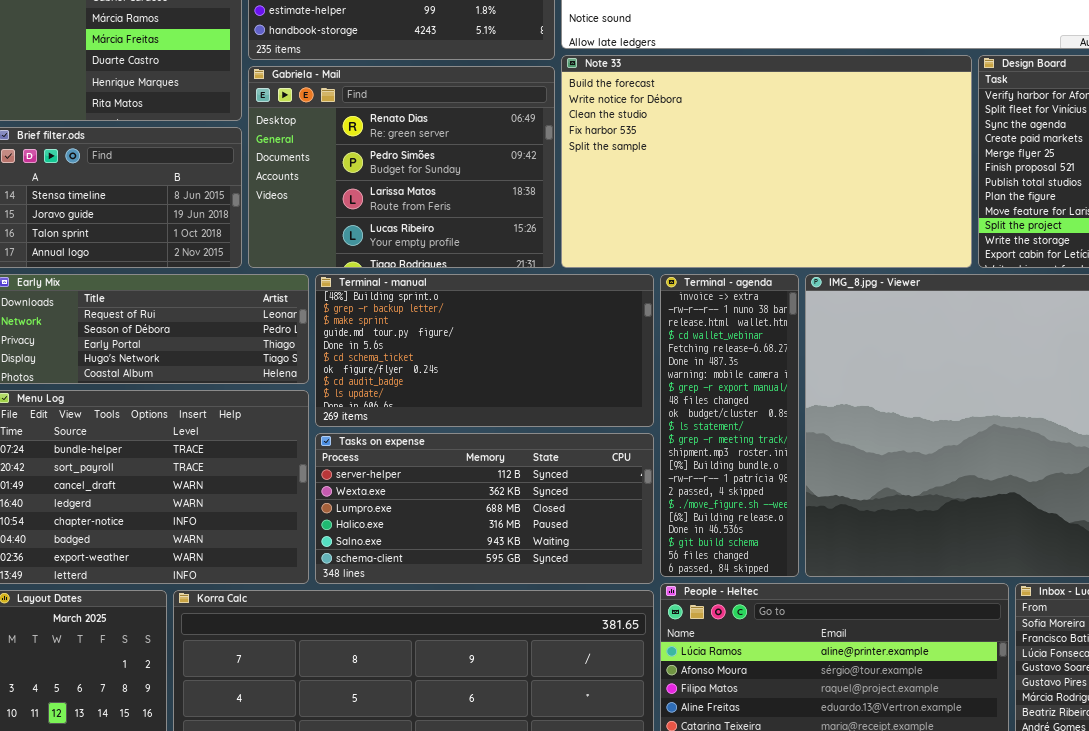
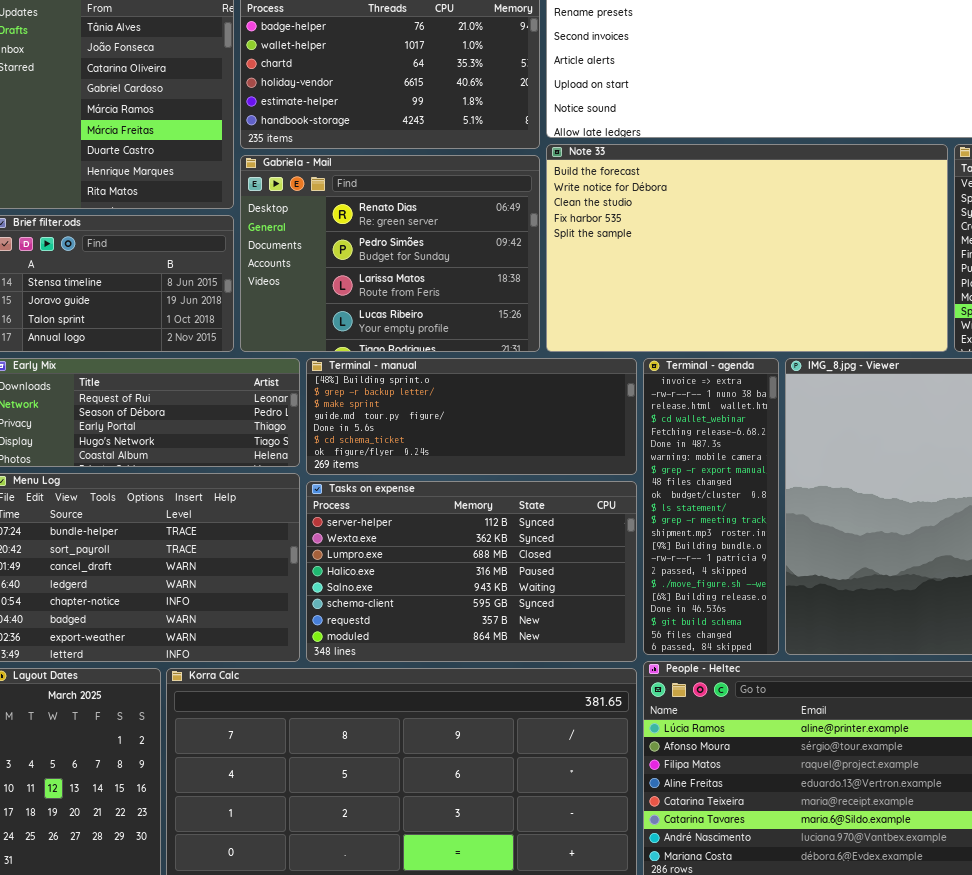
Terminal - manual: [315,274,654,427] -> [306,358,637,475], resized
Tasks on expense: [315,433,654,584] -> [306,481,637,662], resized

